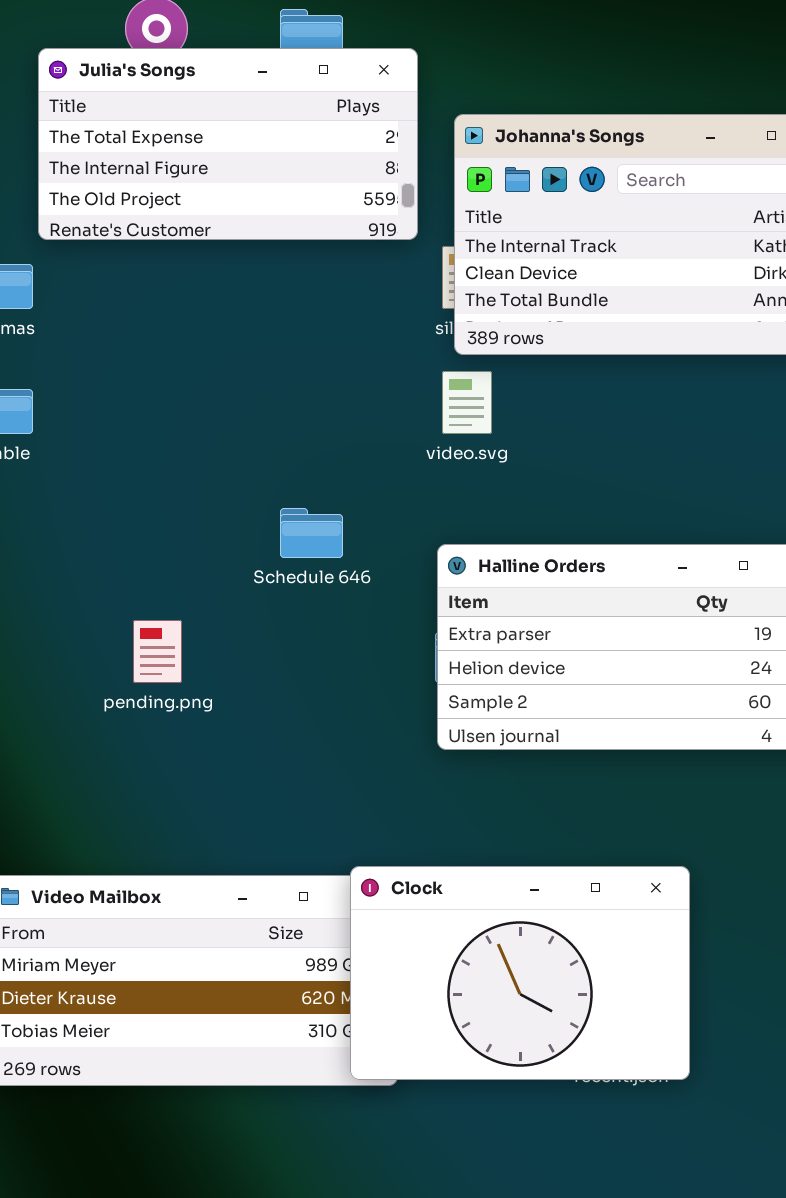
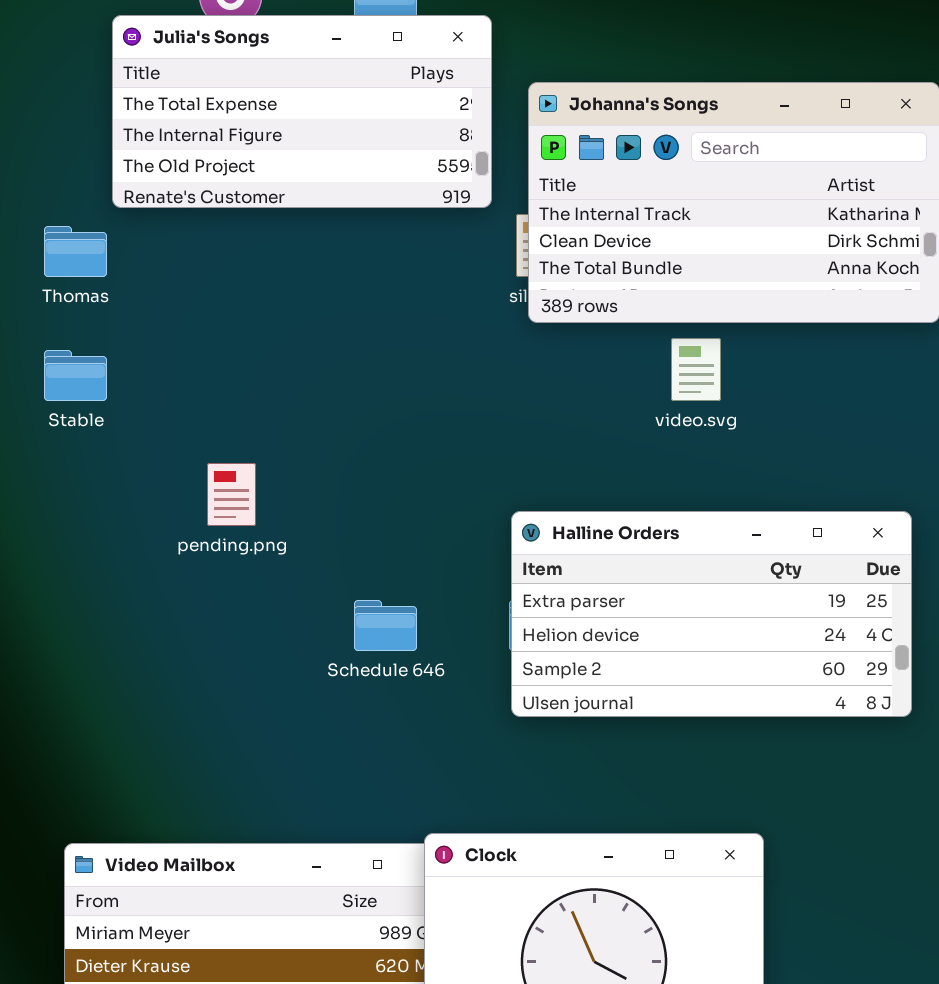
video.svg: [442,371,492,434] -> [671,338,721,401], moved
Schedule 646: [280,508,343,558] -> [354,600,417,651], moved
pending.png: [133,620,182,683] -> [207,463,256,526], moved

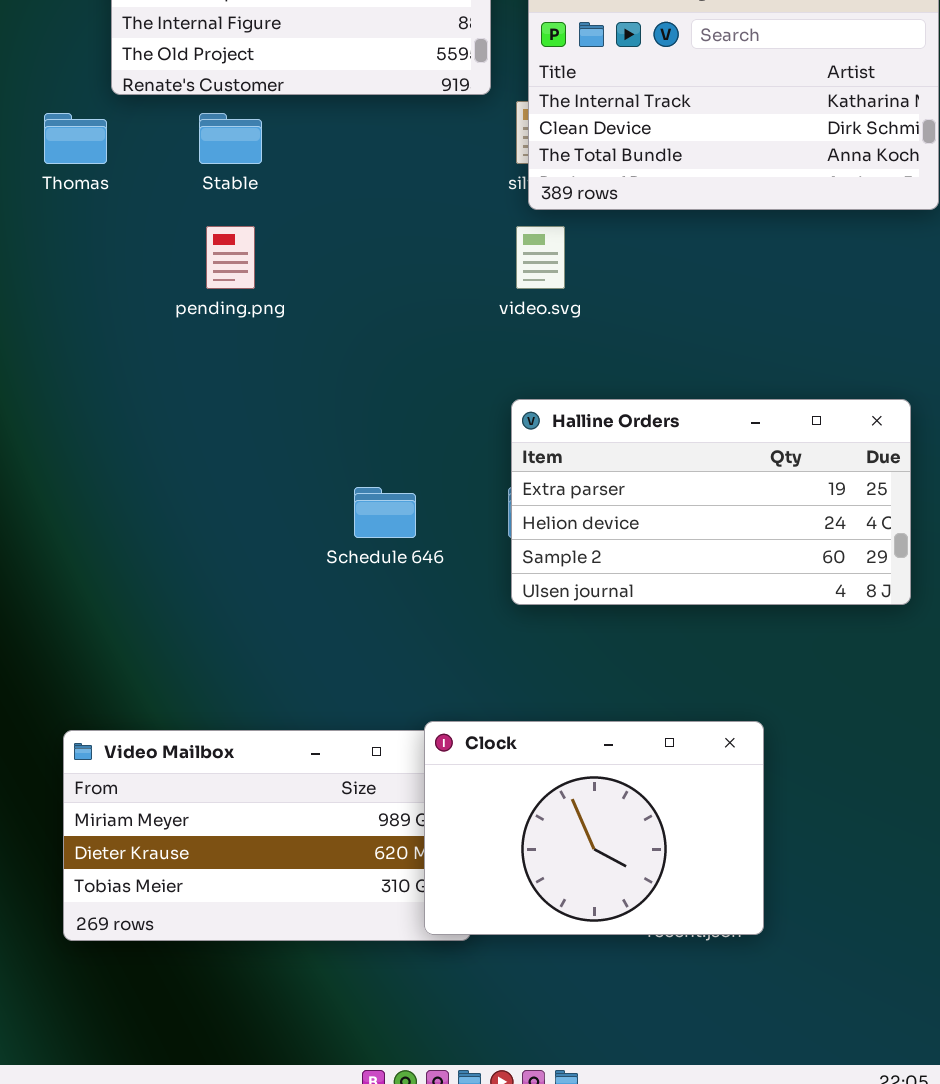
video.svg: [671,338,721,401] -> [516,226,565,289], moved
Stable: [44,350,107,401] -> [199,113,262,164], moved
pending.png: [207,463,256,526] -> [206,226,255,289], moved

